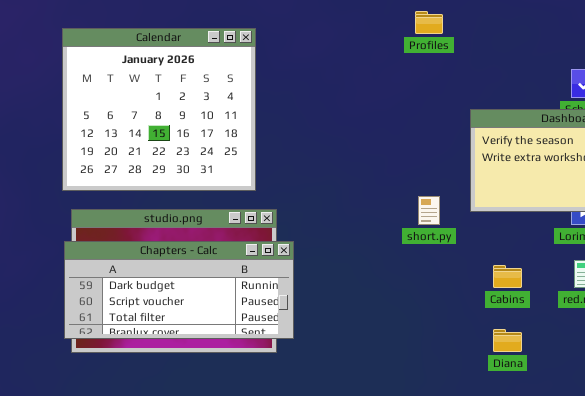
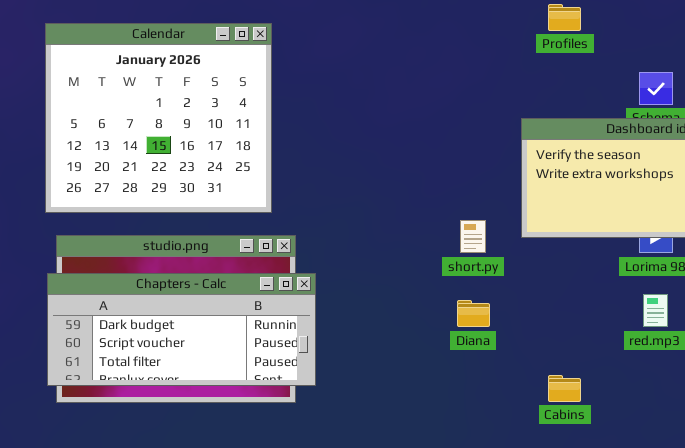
Profiles: [415,11,443,34] -> [548,4,581,31], moved
Cabins: [493,265,522,288] -> [548,375,581,402], moved
Diana: [493,329,522,352] -> [457,300,490,327], moved

